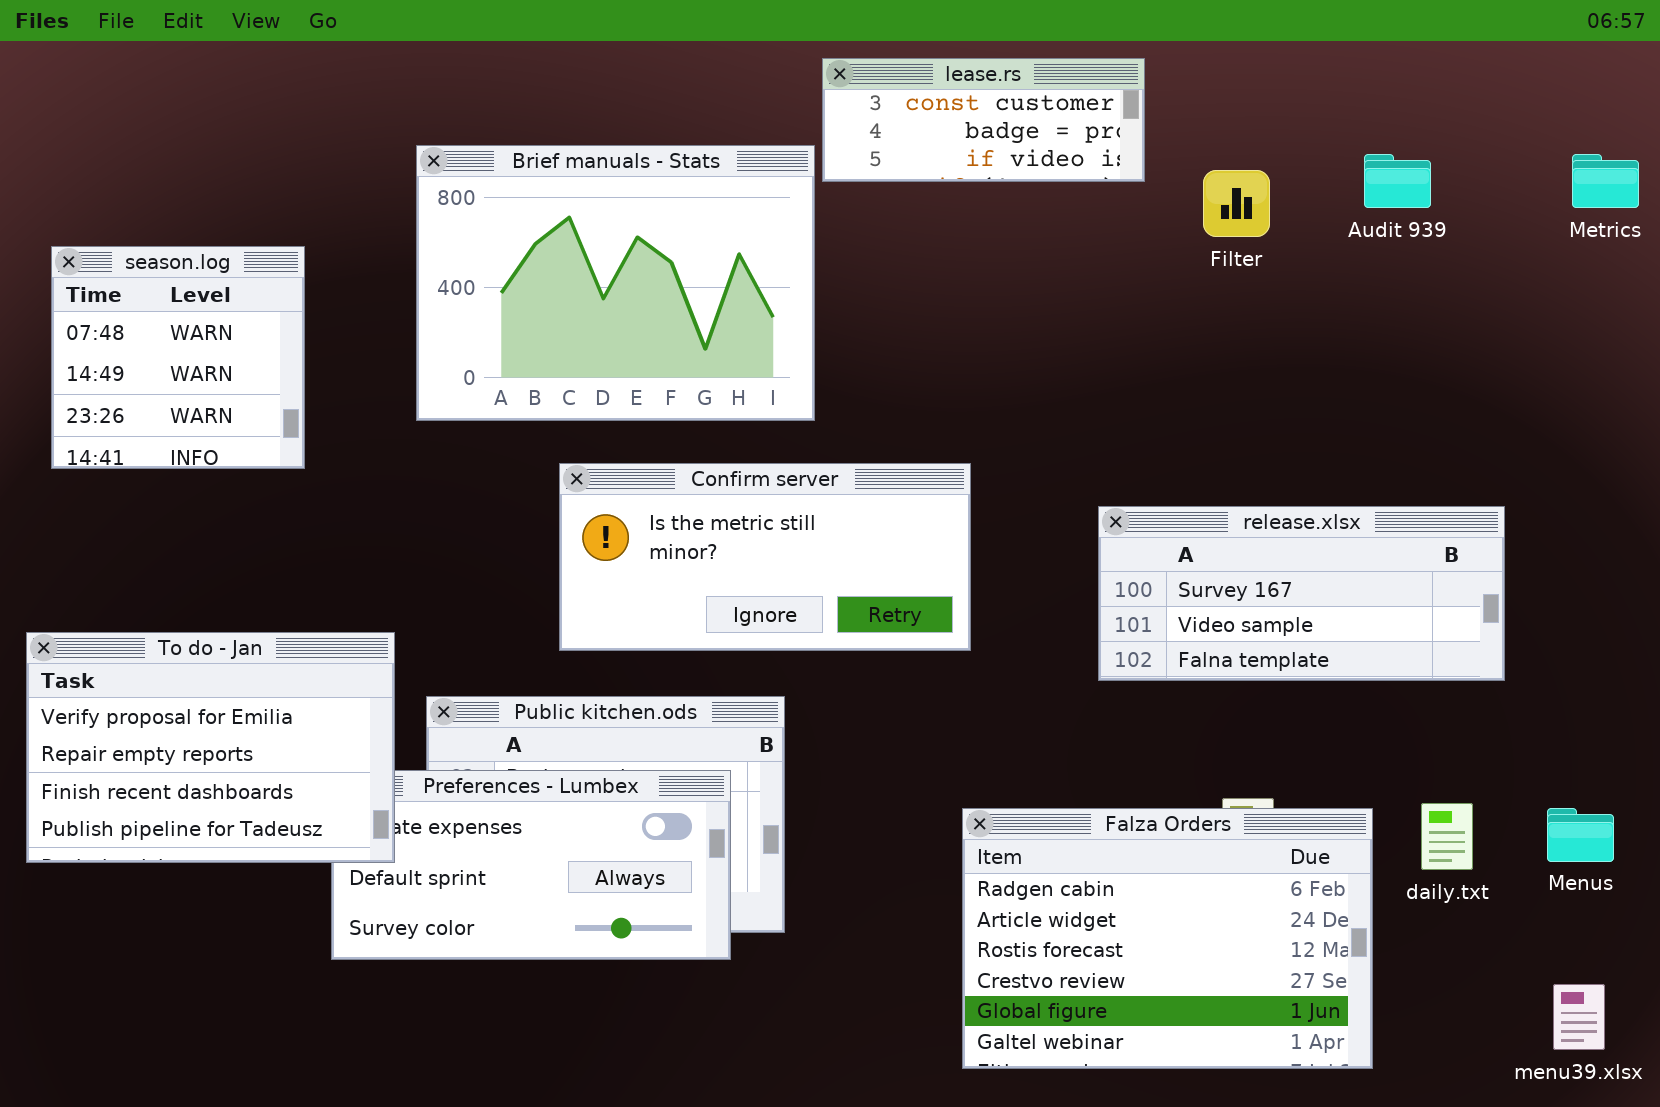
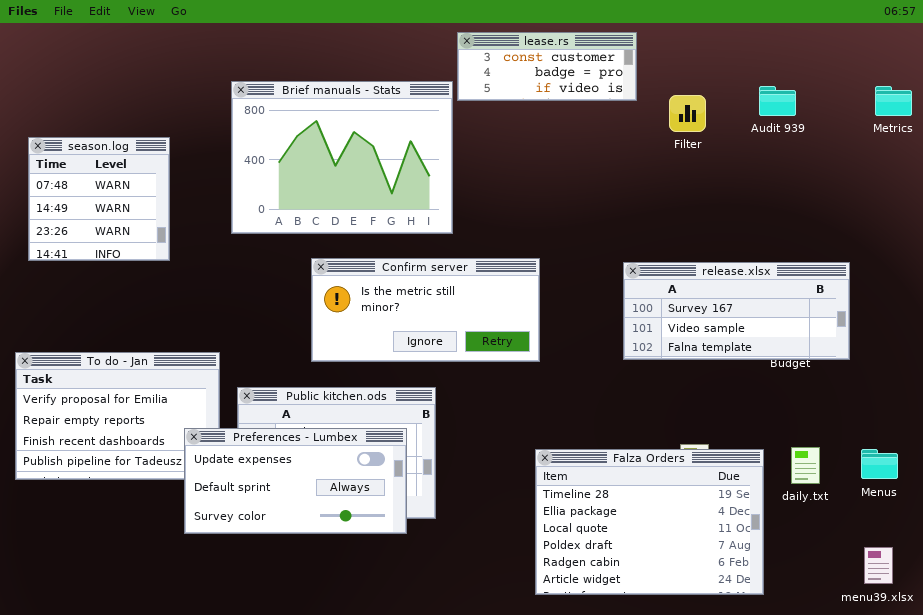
release.xlsx: [1098,506,1505,681] -> [623,262,850,360], moved
Preferences - Lumbex: [331,770,731,960] -> [184,428,407,534], raised
Falza Orders: [962,808,1373,1069] -> [535,449,764,595], scrolled up 4 rows

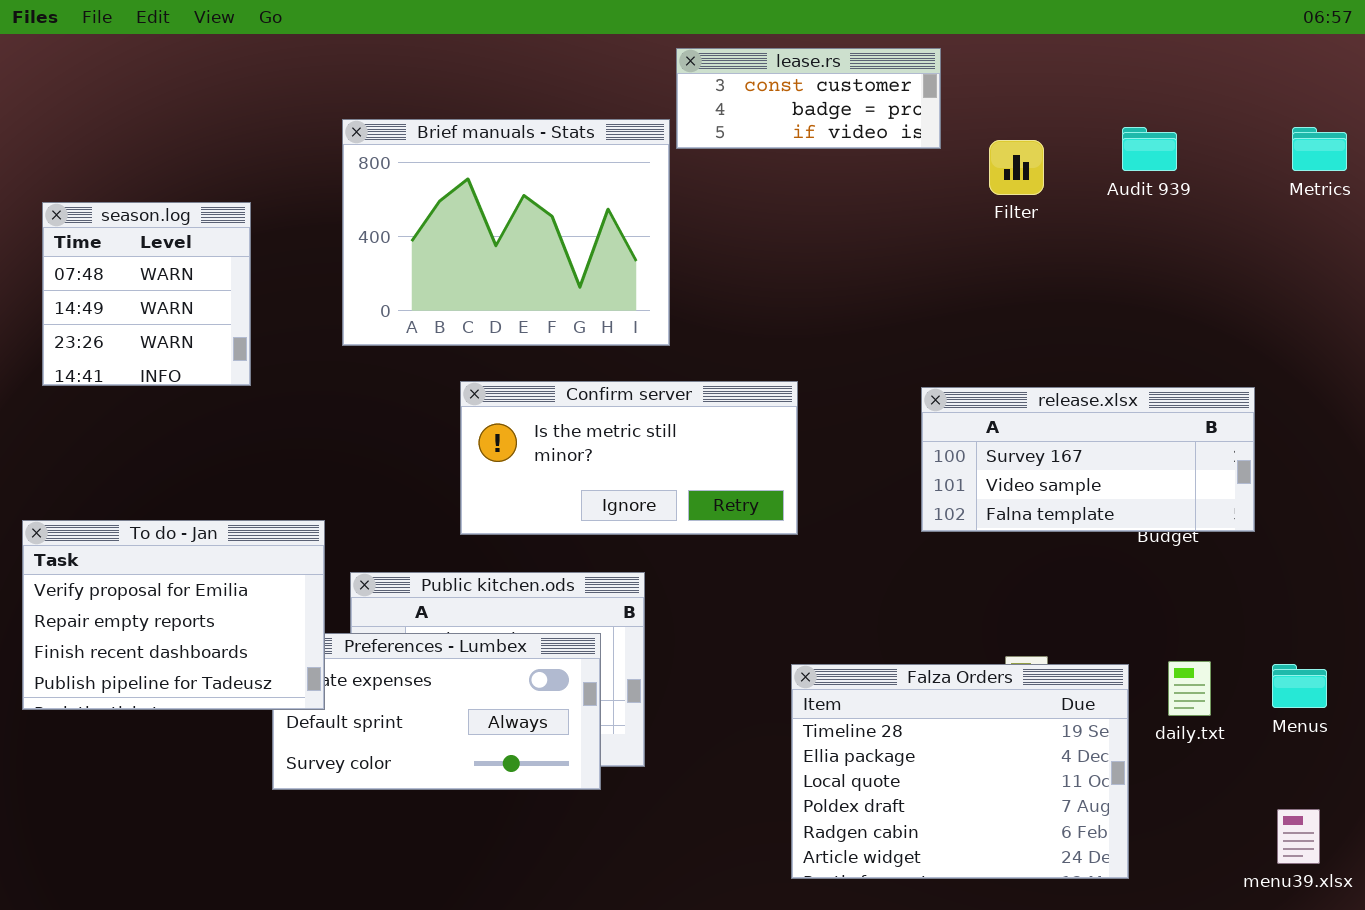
To do - Jan: [15,352,220,480] -> [22,520,325,710], raised

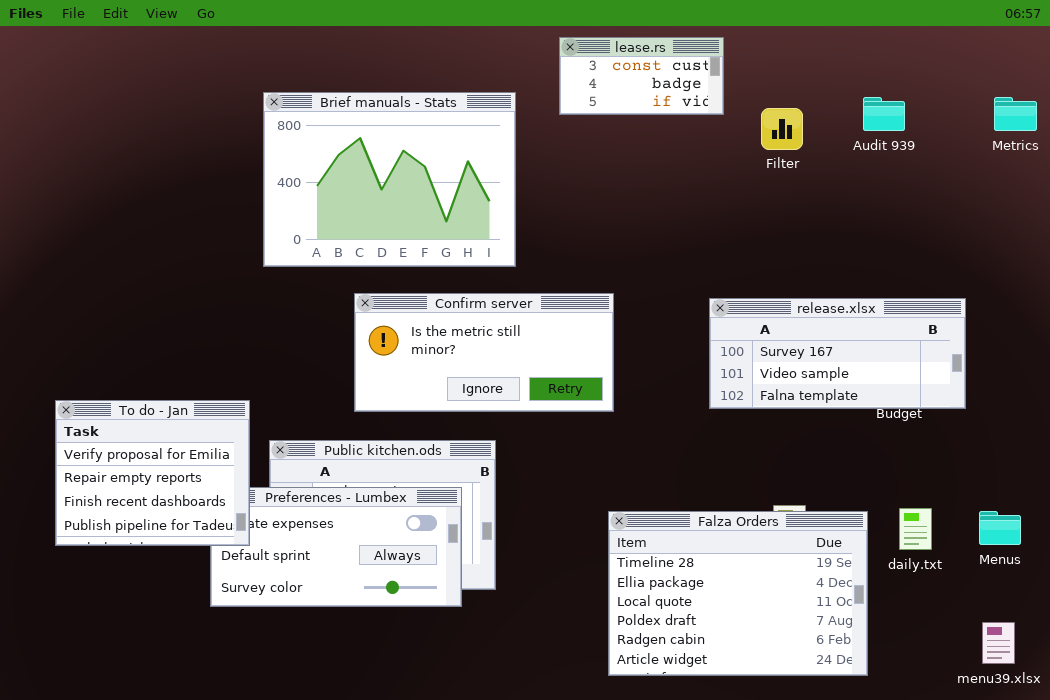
lease.rs: [676,48,941,149] -> [559,37,724,115], resized
season.log: [42,202,251,386] -> none, closed
To do - Jan: [22,520,325,710] -> [55,400,250,546], resized

